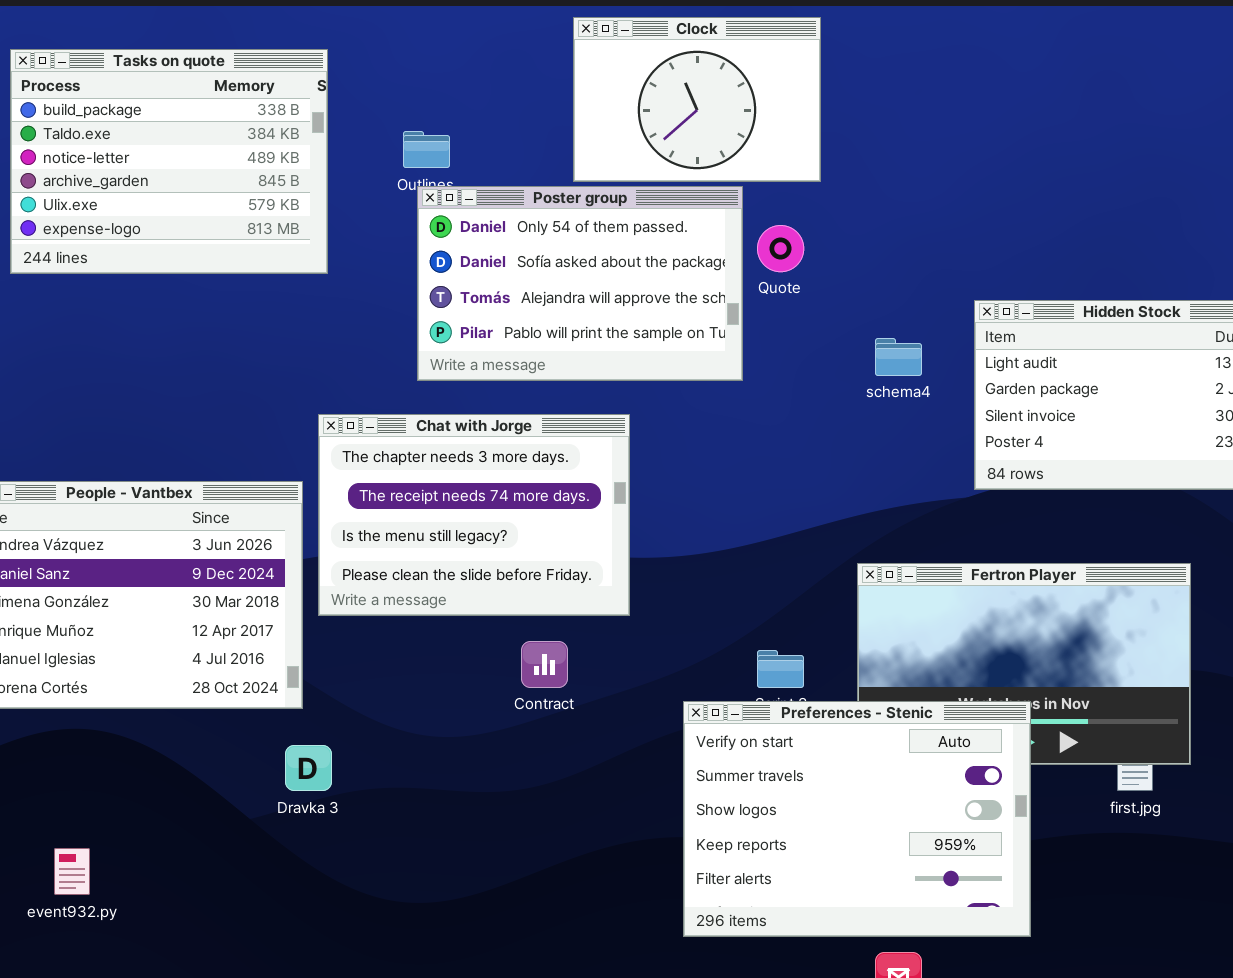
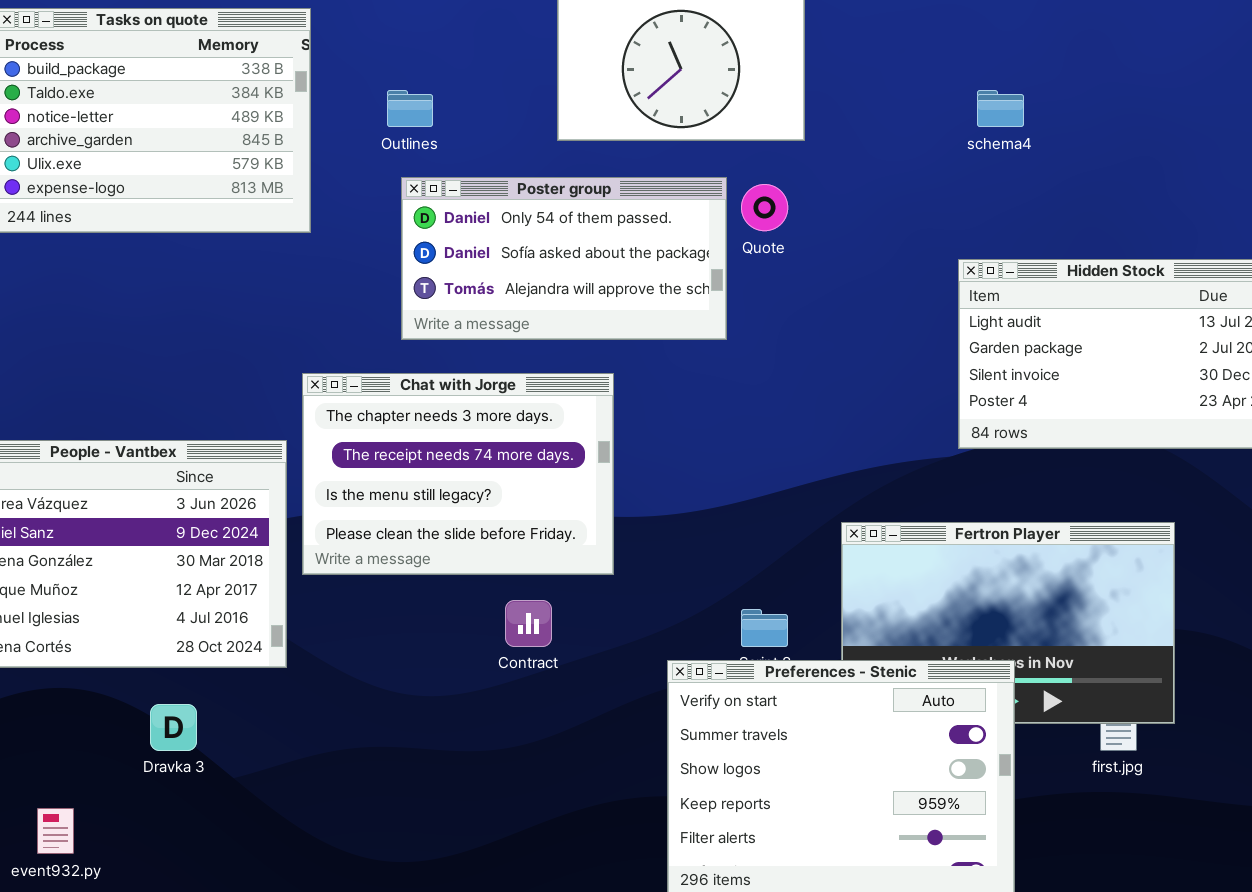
Poster group: [417,186,743,381] -> [401,177,727,340], resized
schema4: [875,338,922,376] -> [977,90,1024,127], moved
Dravka 3: [285,745,332,791] -> [150,704,197,751], moved

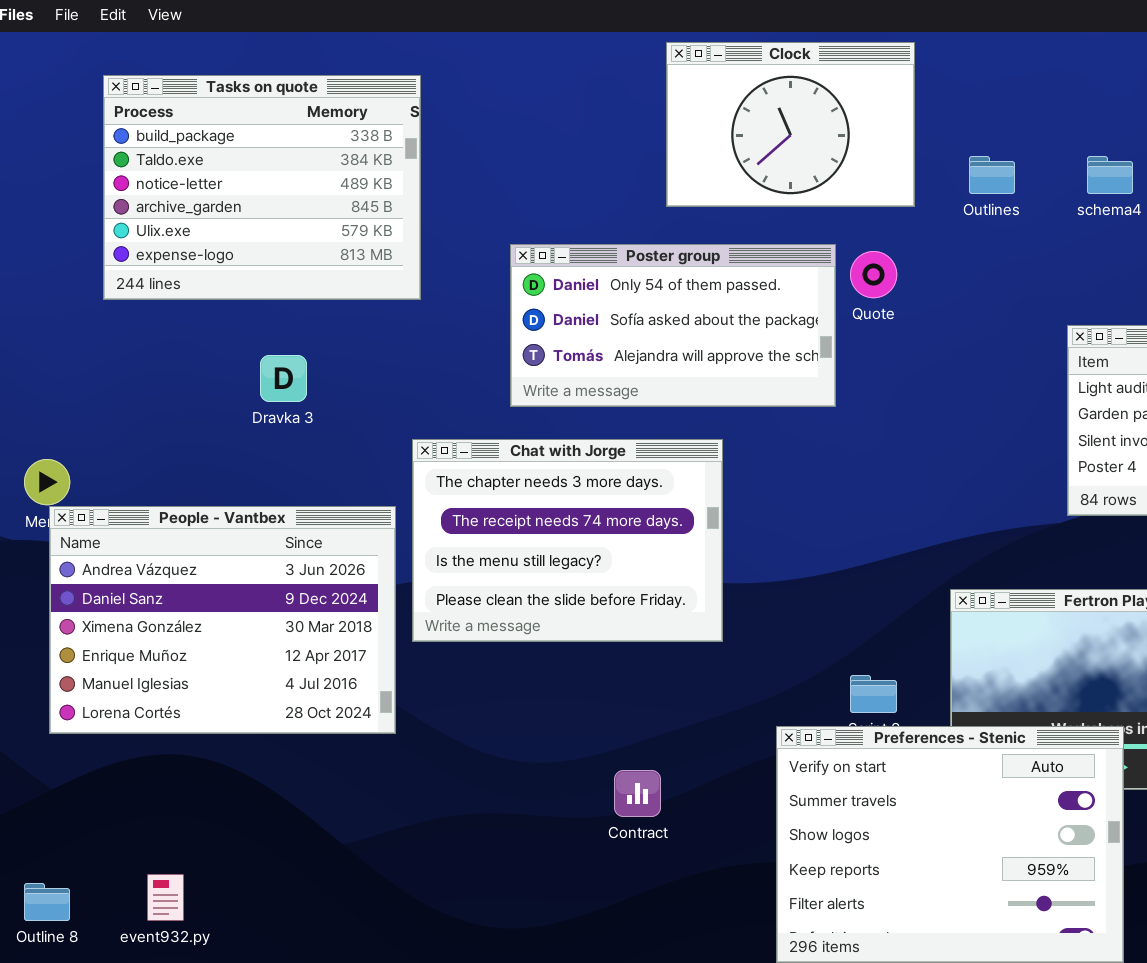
Outlines: [387,90,433,127] -> [969,156,1015,194], moved
Contract: [505,600,552,647] -> [614,770,661,817], moved
Dravka 3: [150,704,197,751] -> [260,355,307,402], moved

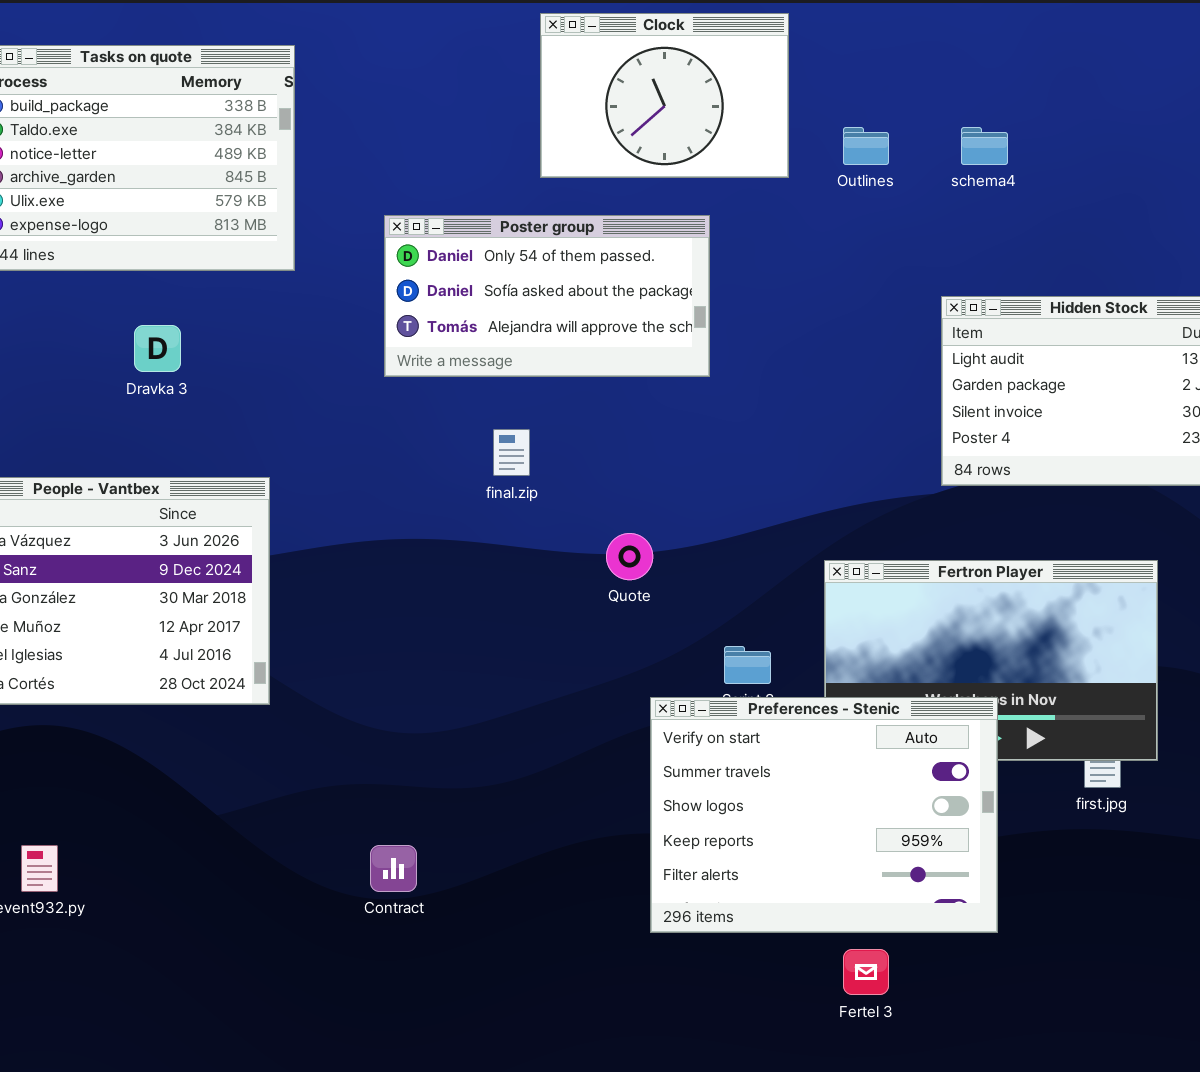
Quote: [850,251,897,298] -> [606,533,653,580], moved
Chat with Jorge: [412,439,723,642] -> none, closed
Contract: [614,770,661,817] -> [370,845,417,892], moved

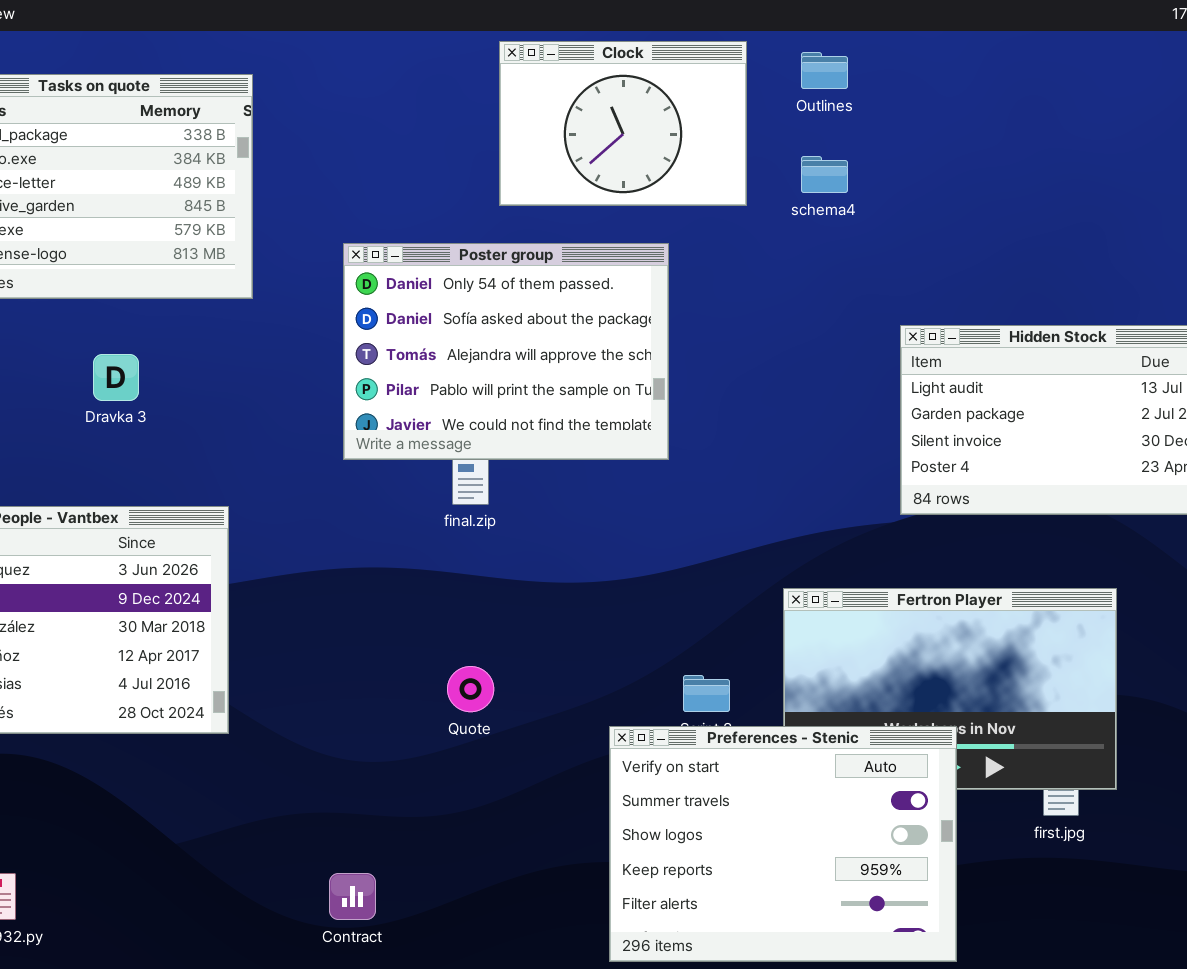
Outlines: [843,127,889,165] -> [801,52,848,89], moved
schema4: [961,127,1008,165] -> [801,156,848,193], moved
Poster group: [384,215,710,377] -> [343,243,669,460], resized
Quote: [606,533,653,580] -> [447,666,494,712], moved

